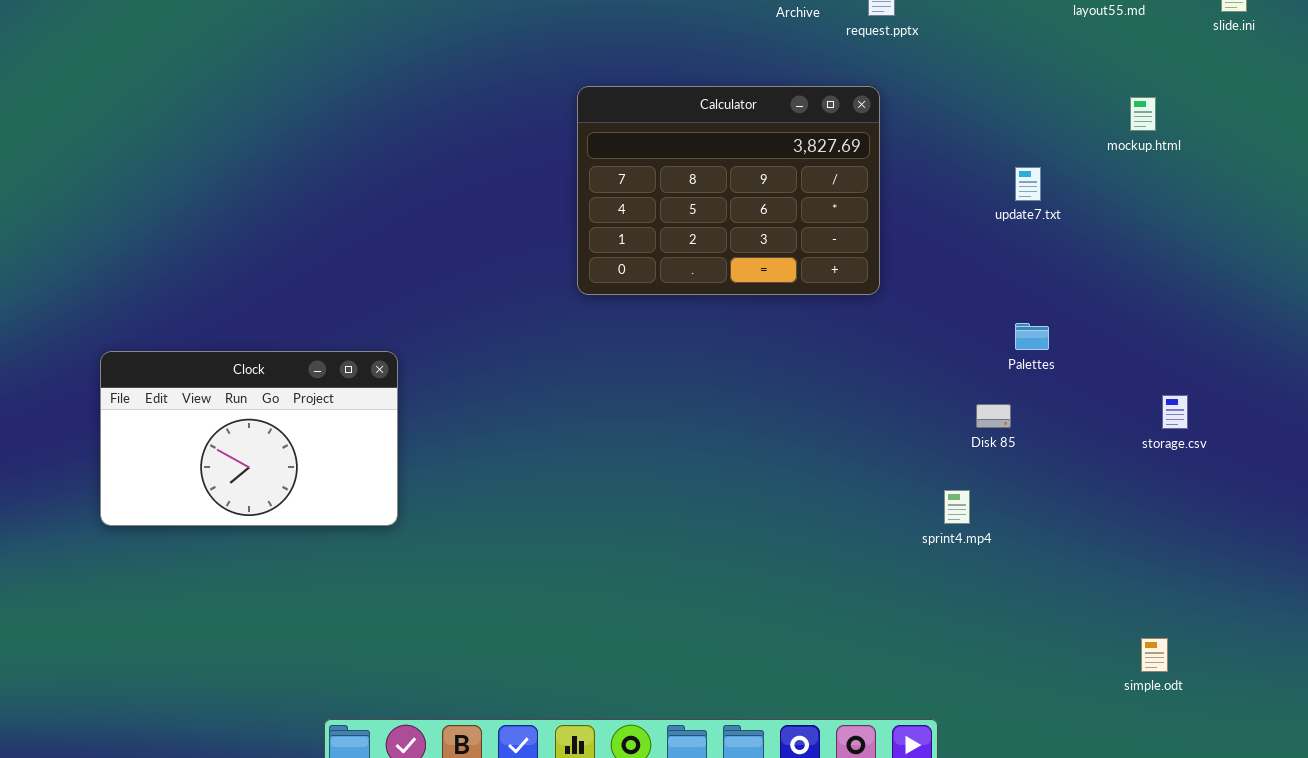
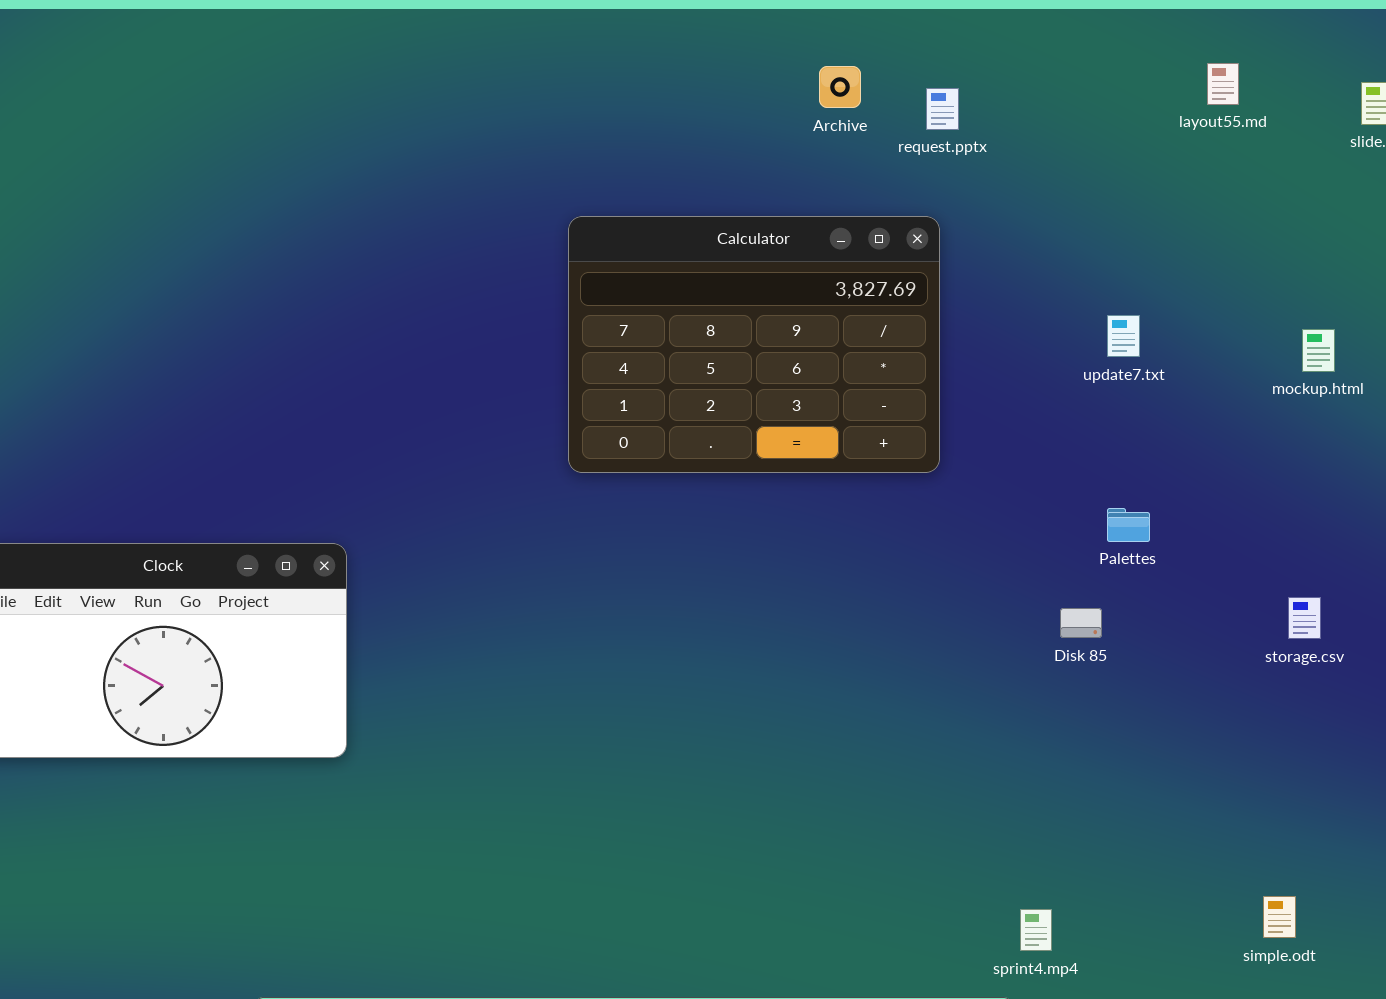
mockup.html: [1130,97,1156,131] -> [1302,329,1335,372], moved
sprint4.mp4: [944,490,970,524] -> [1020,909,1052,951], moved

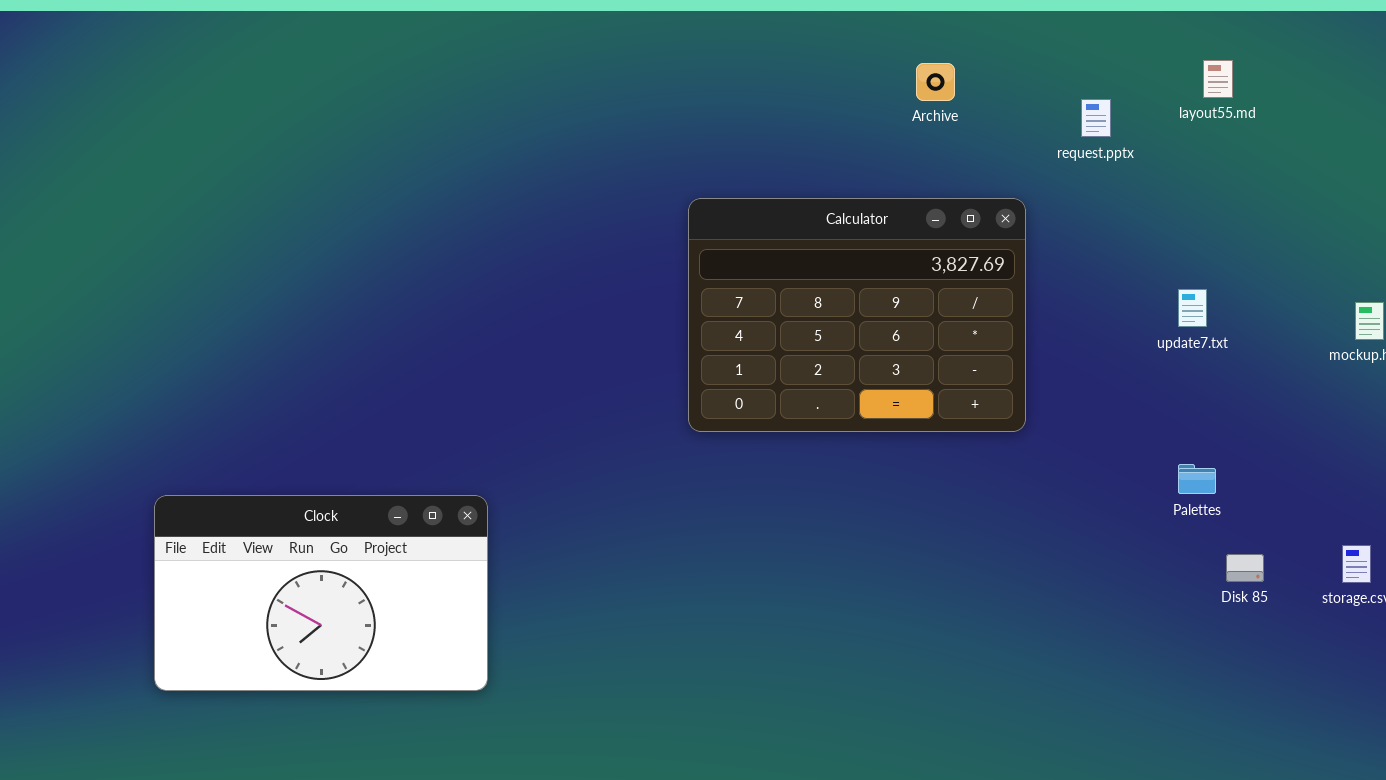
layout55.md: [1207,63,1239,105] -> [1203,60,1233,98], moved
request.pptx: [926,88,959,130] -> [1081,99,1111,137], moved
Disk 85: [1060,608,1102,638] -> [1226,554,1264,582], moved

